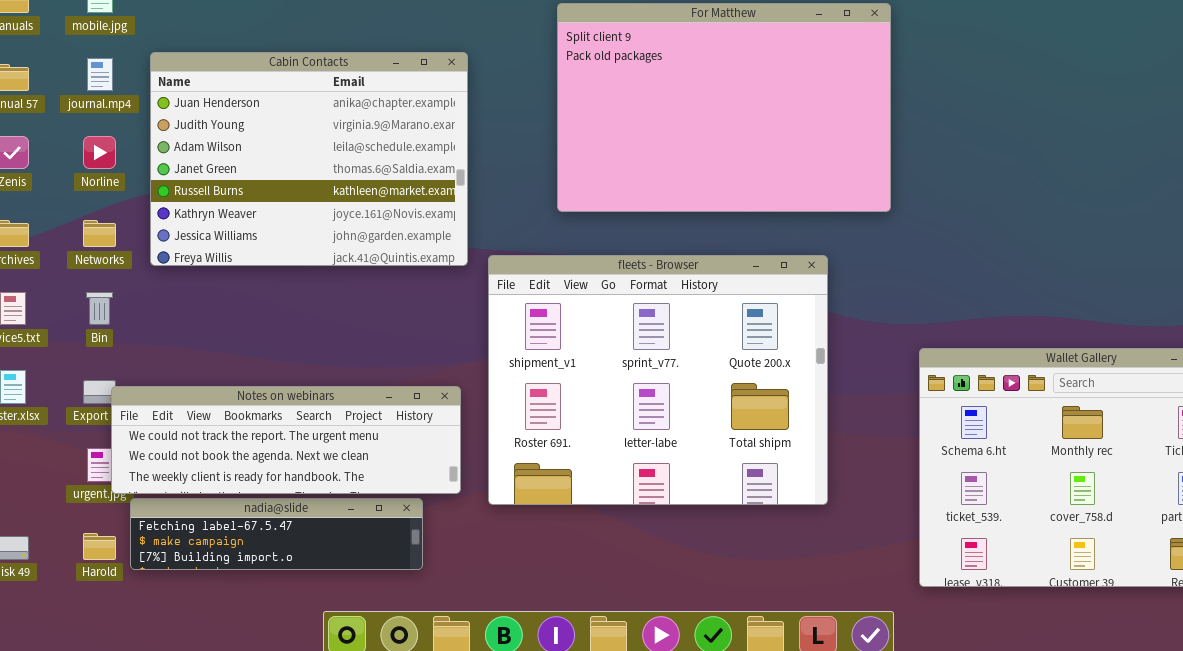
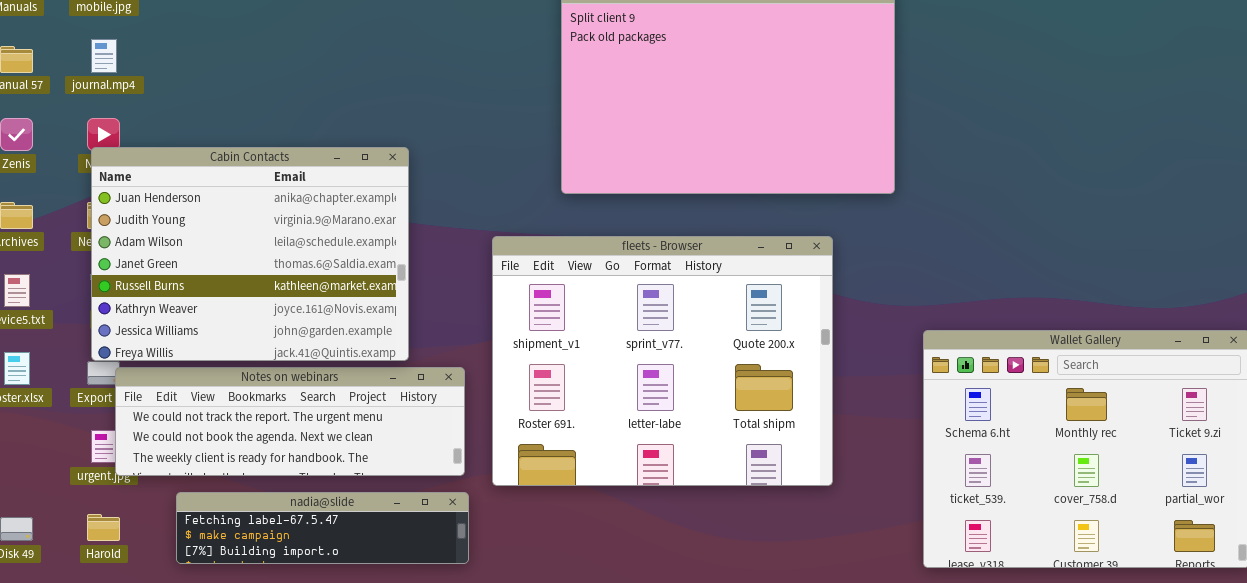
Cabin Contacts: [150,52,468,266] -> [91,147,409,361], moved
nadia@slide: [130,498,423,570] -> [176,492,469,564], moved

